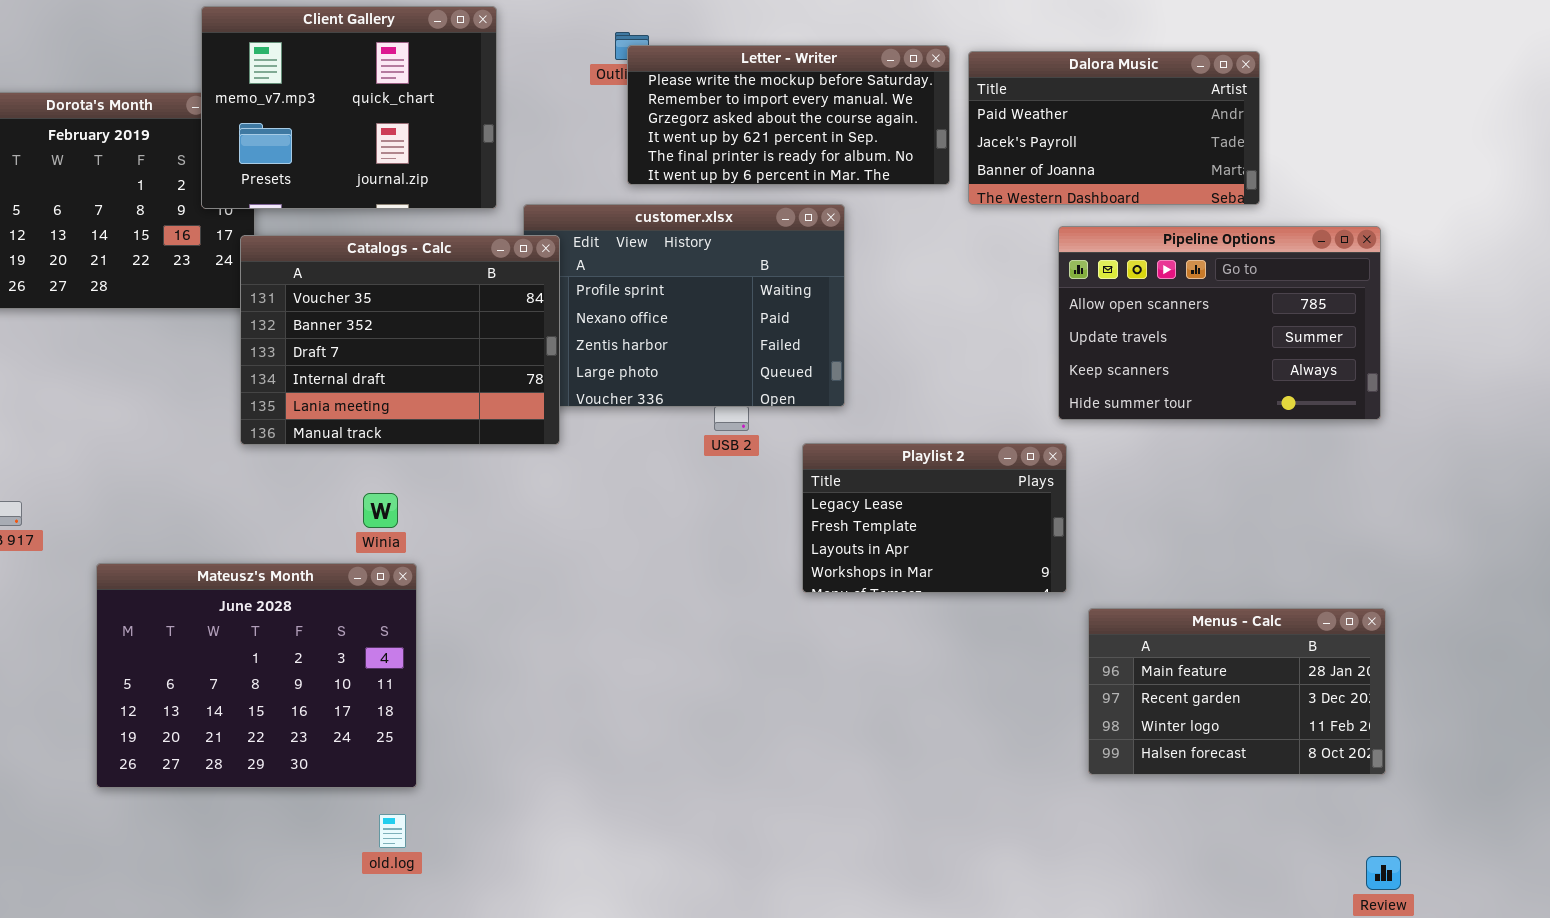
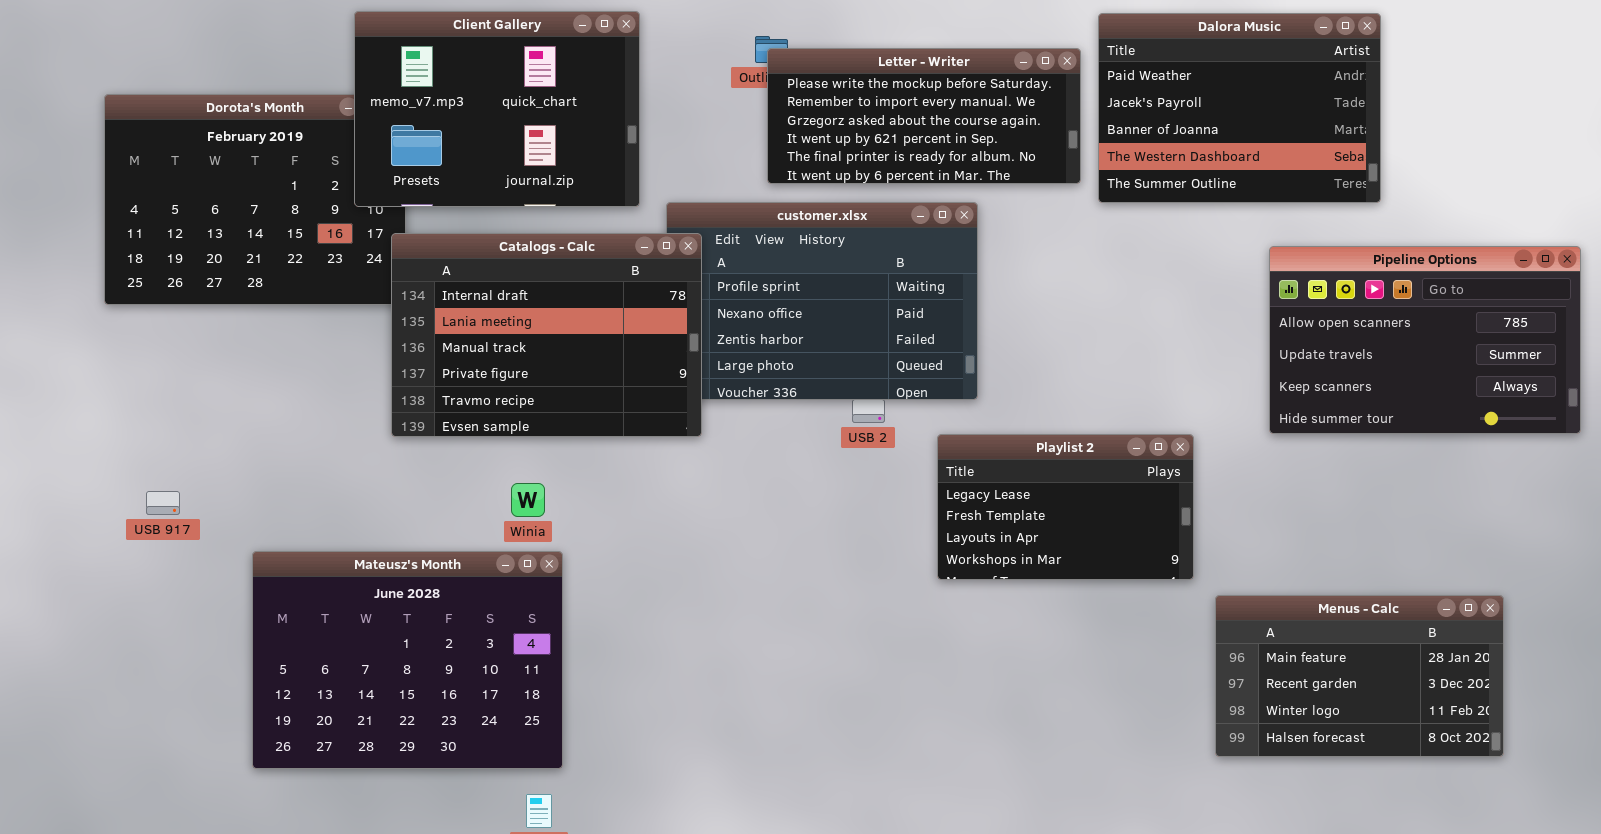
Dalora Music: [968,51,1260,205] -> [1098,13,1381,203], resized
Pipeline Options: [1058,226,1381,420] -> [1269,246,1581,434], moved
Catalogs - Calc: [240,235,560,445] -> [391,233,702,437], scrolled down 3 rows

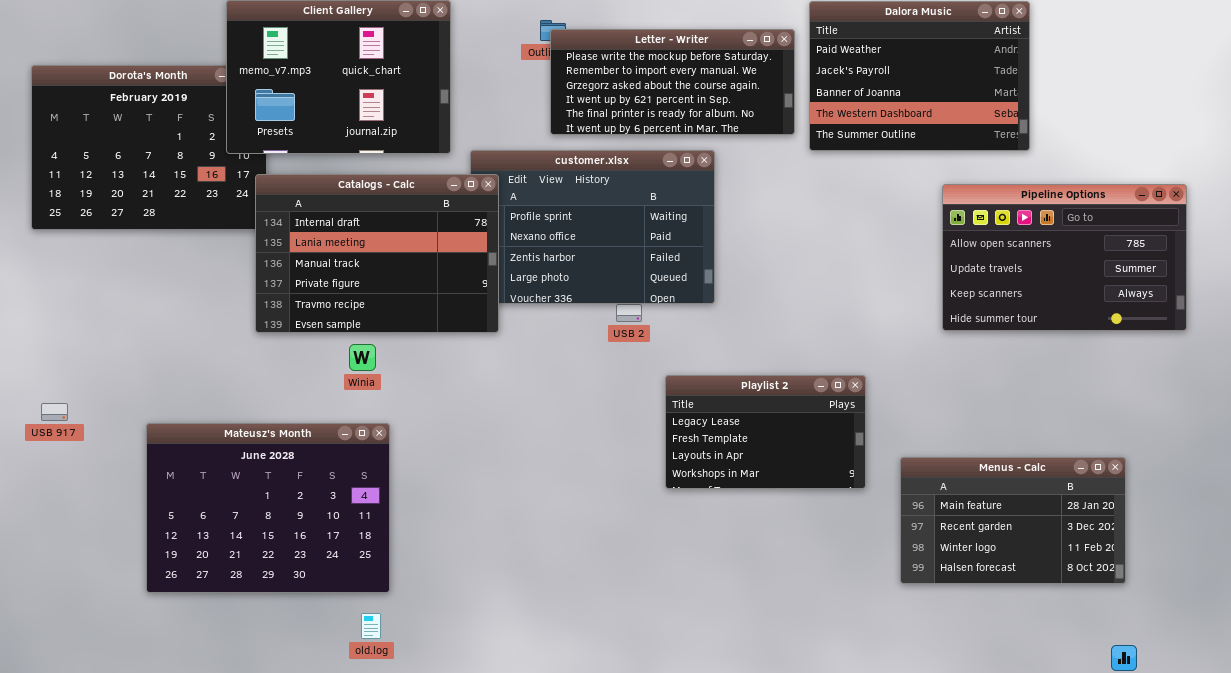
Playlist 2: [937,434,1194,580] -> [665,375,866,489], moved
Winia: [511,483,545,517] -> [349,344,376,371], moved
USB 917: [146,491,180,515] -> [41,403,68,421], moved

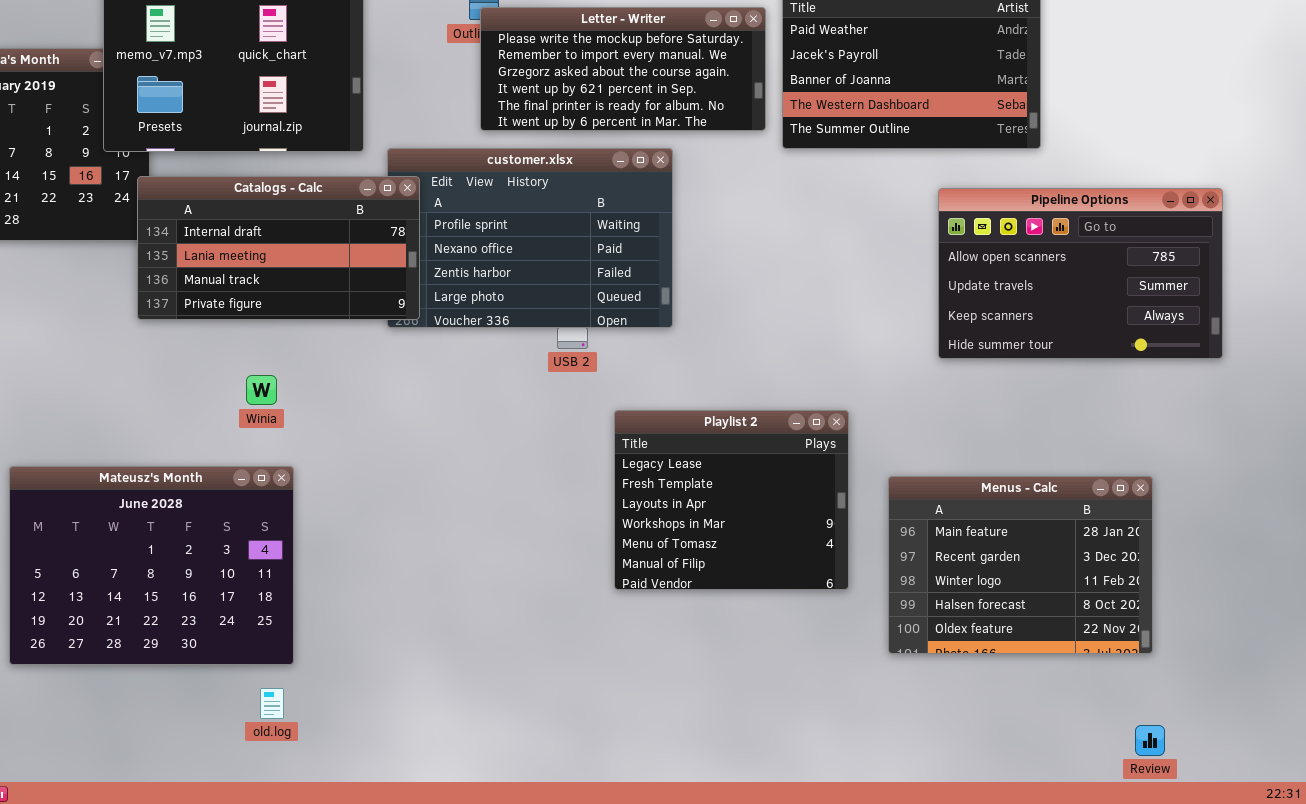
Catalogs - Calc: [255,174,499,333] -> [137,176,420,320], resized
Playlist 2: [665,375,866,489] -> [614,410,849,590], resized
Menus - Calc: [900,457,1126,584] -> [888,476,1153,654], resized

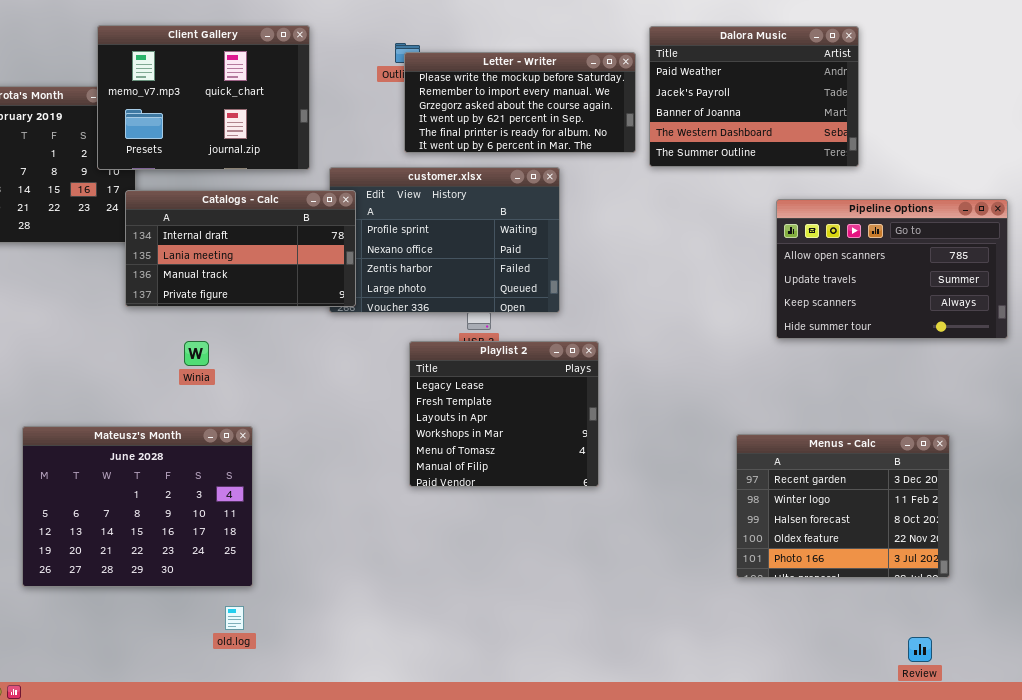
Winia: [246,375,277,405] -> [184,341,209,366], moved
Playlist 2: [614,410,849,590] -> [409,341,599,487], moved
Menus - Calc: [888,476,1153,654] -> [736,434,950,578], scrolled down 1 row
Review: [1135,725,1165,756] -> [908,637,932,662], moved

